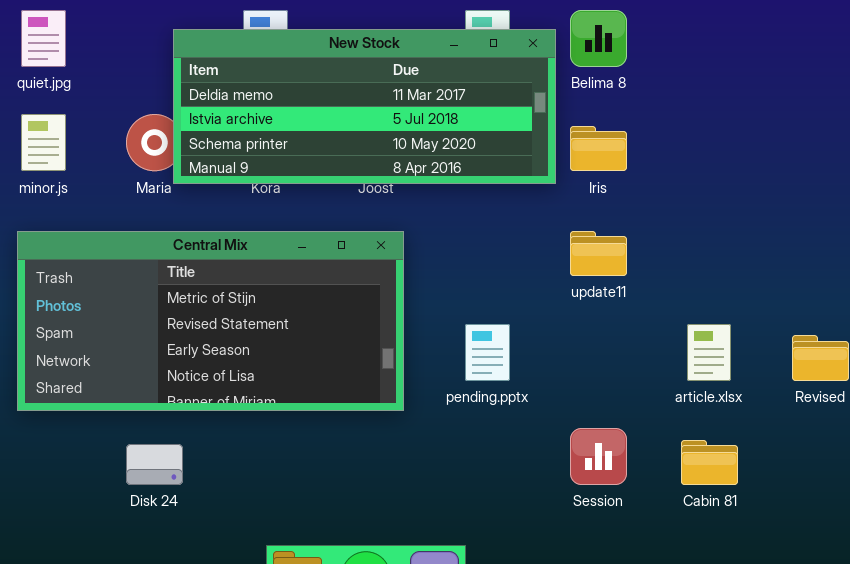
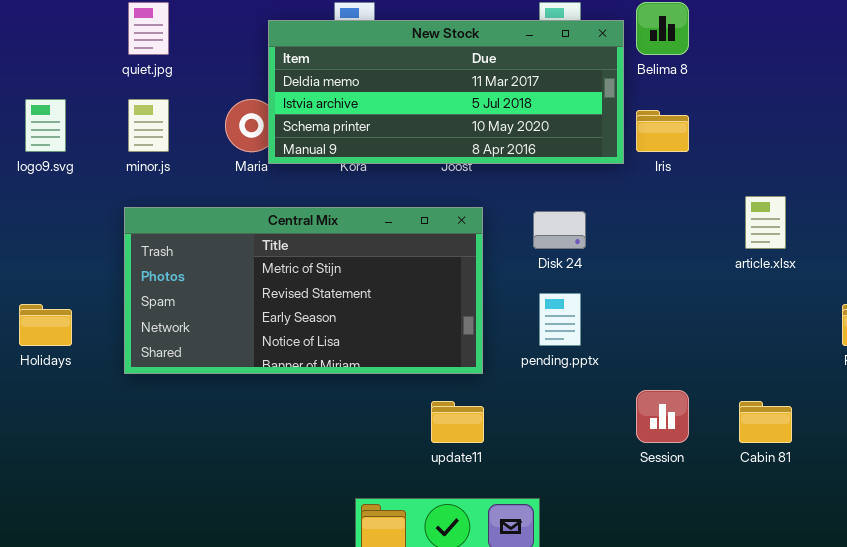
update11: [570,231,627,276] -> [431,401,484,443], moved
article.xlsx: [687,324,731,381] -> [745,196,786,249], moved
Disk 24: [126,444,183,485] -> [533,211,586,249], moved

